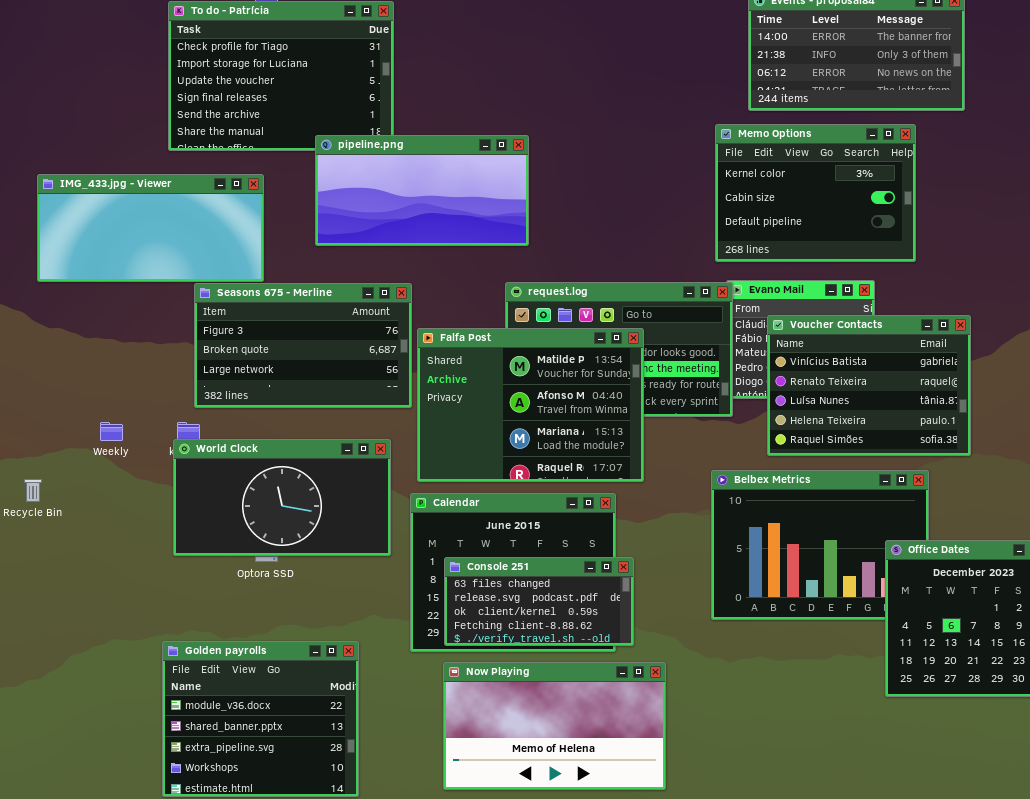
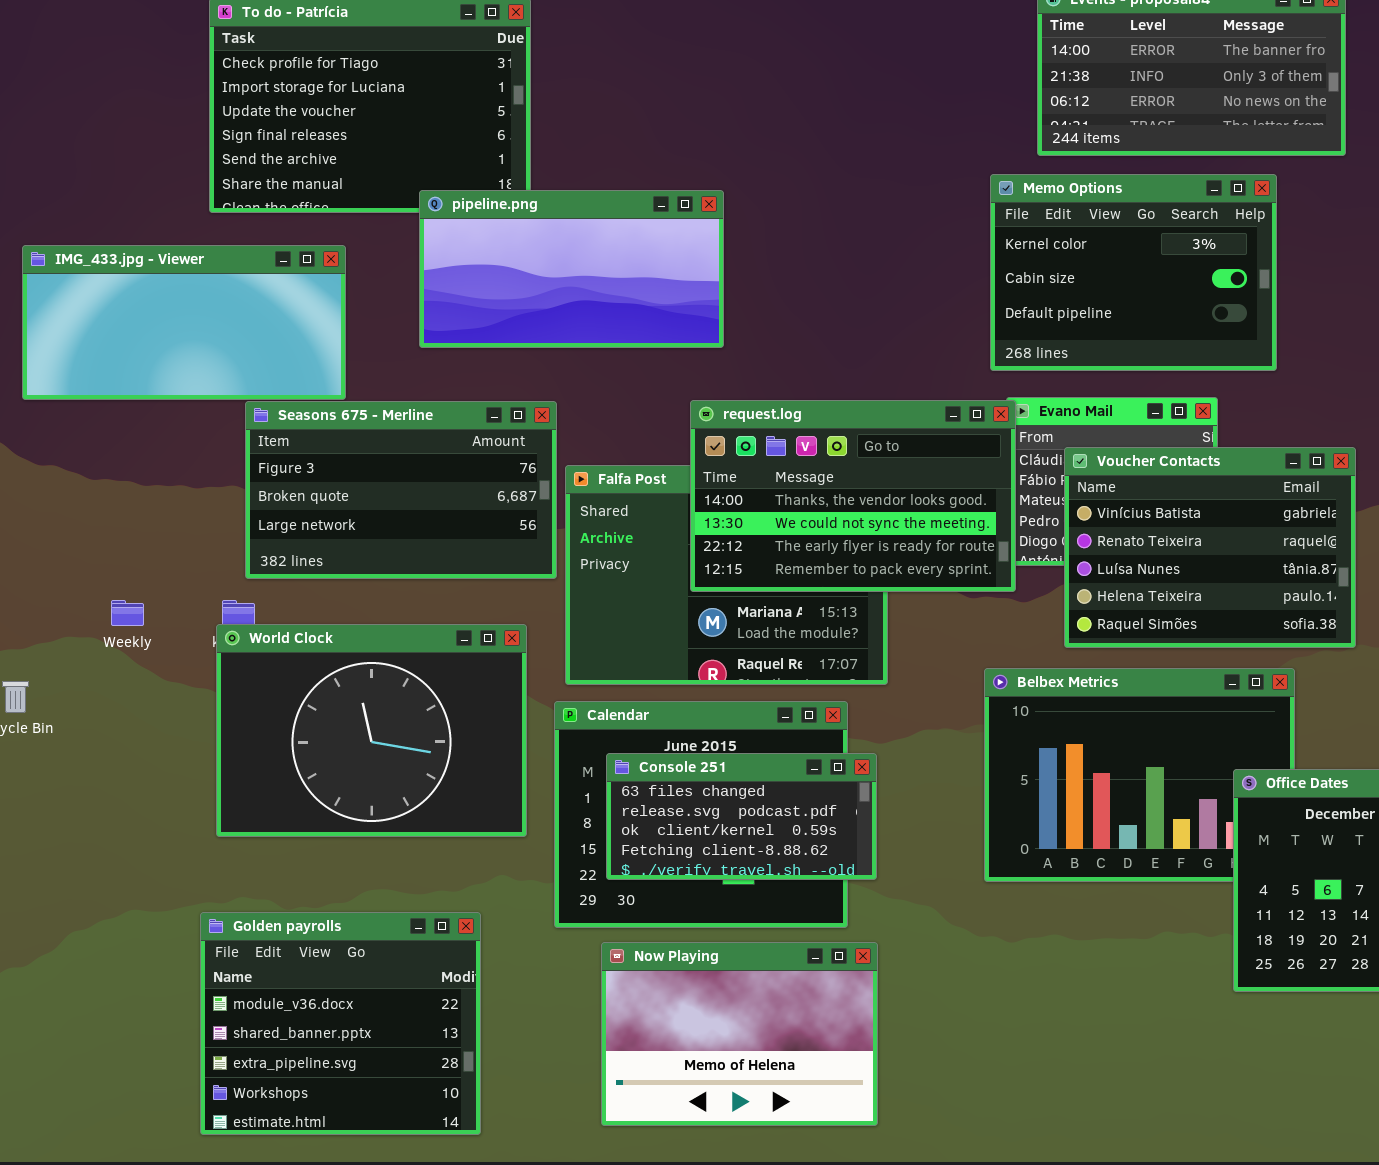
request.log: [505,282,733,417] -> [690,400,1016,592], raised
World Clock: [173,439,391,556] -> [216,624,527,837], resized
Console 251: [444,557,634,646] -> [606,753,877,880], moved
Now Playing: [443,662,666,790] -> [601,942,878,1126], resized

